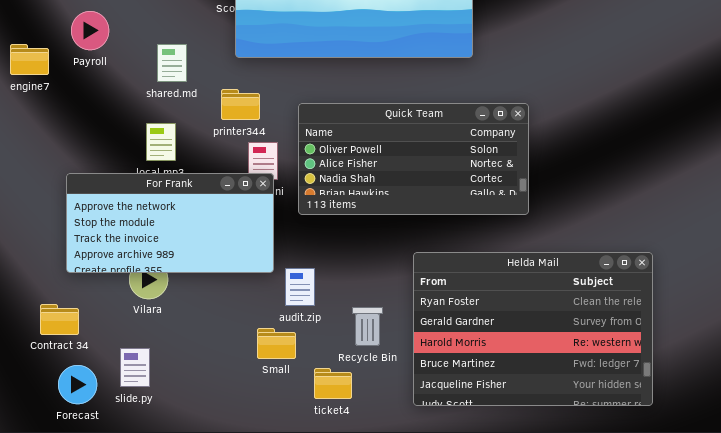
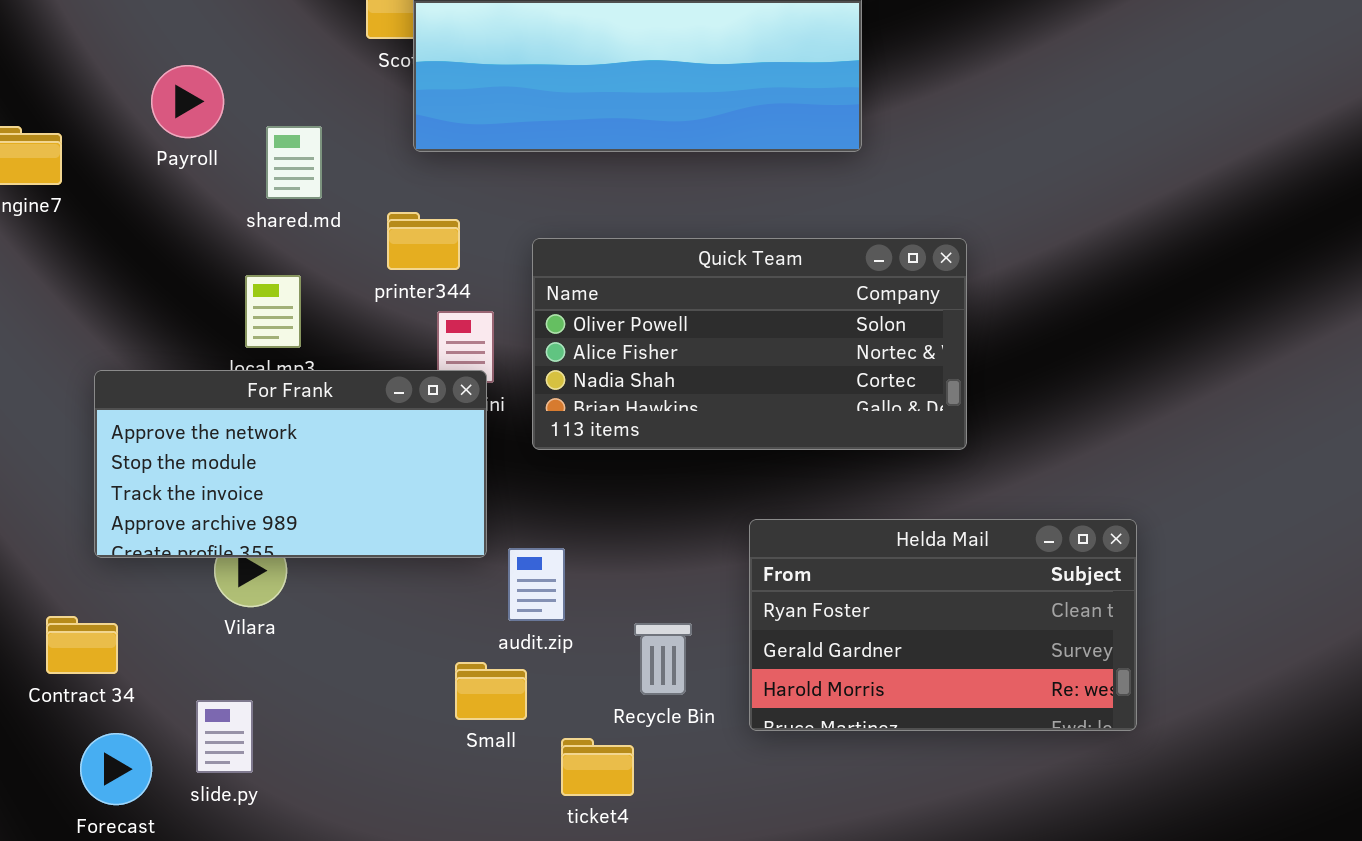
Payroll: [71,11,109,50] -> [151,65,224,138], moved
Helda Mail: [413,252,653,406] -> [749,519,1137,731], resized

